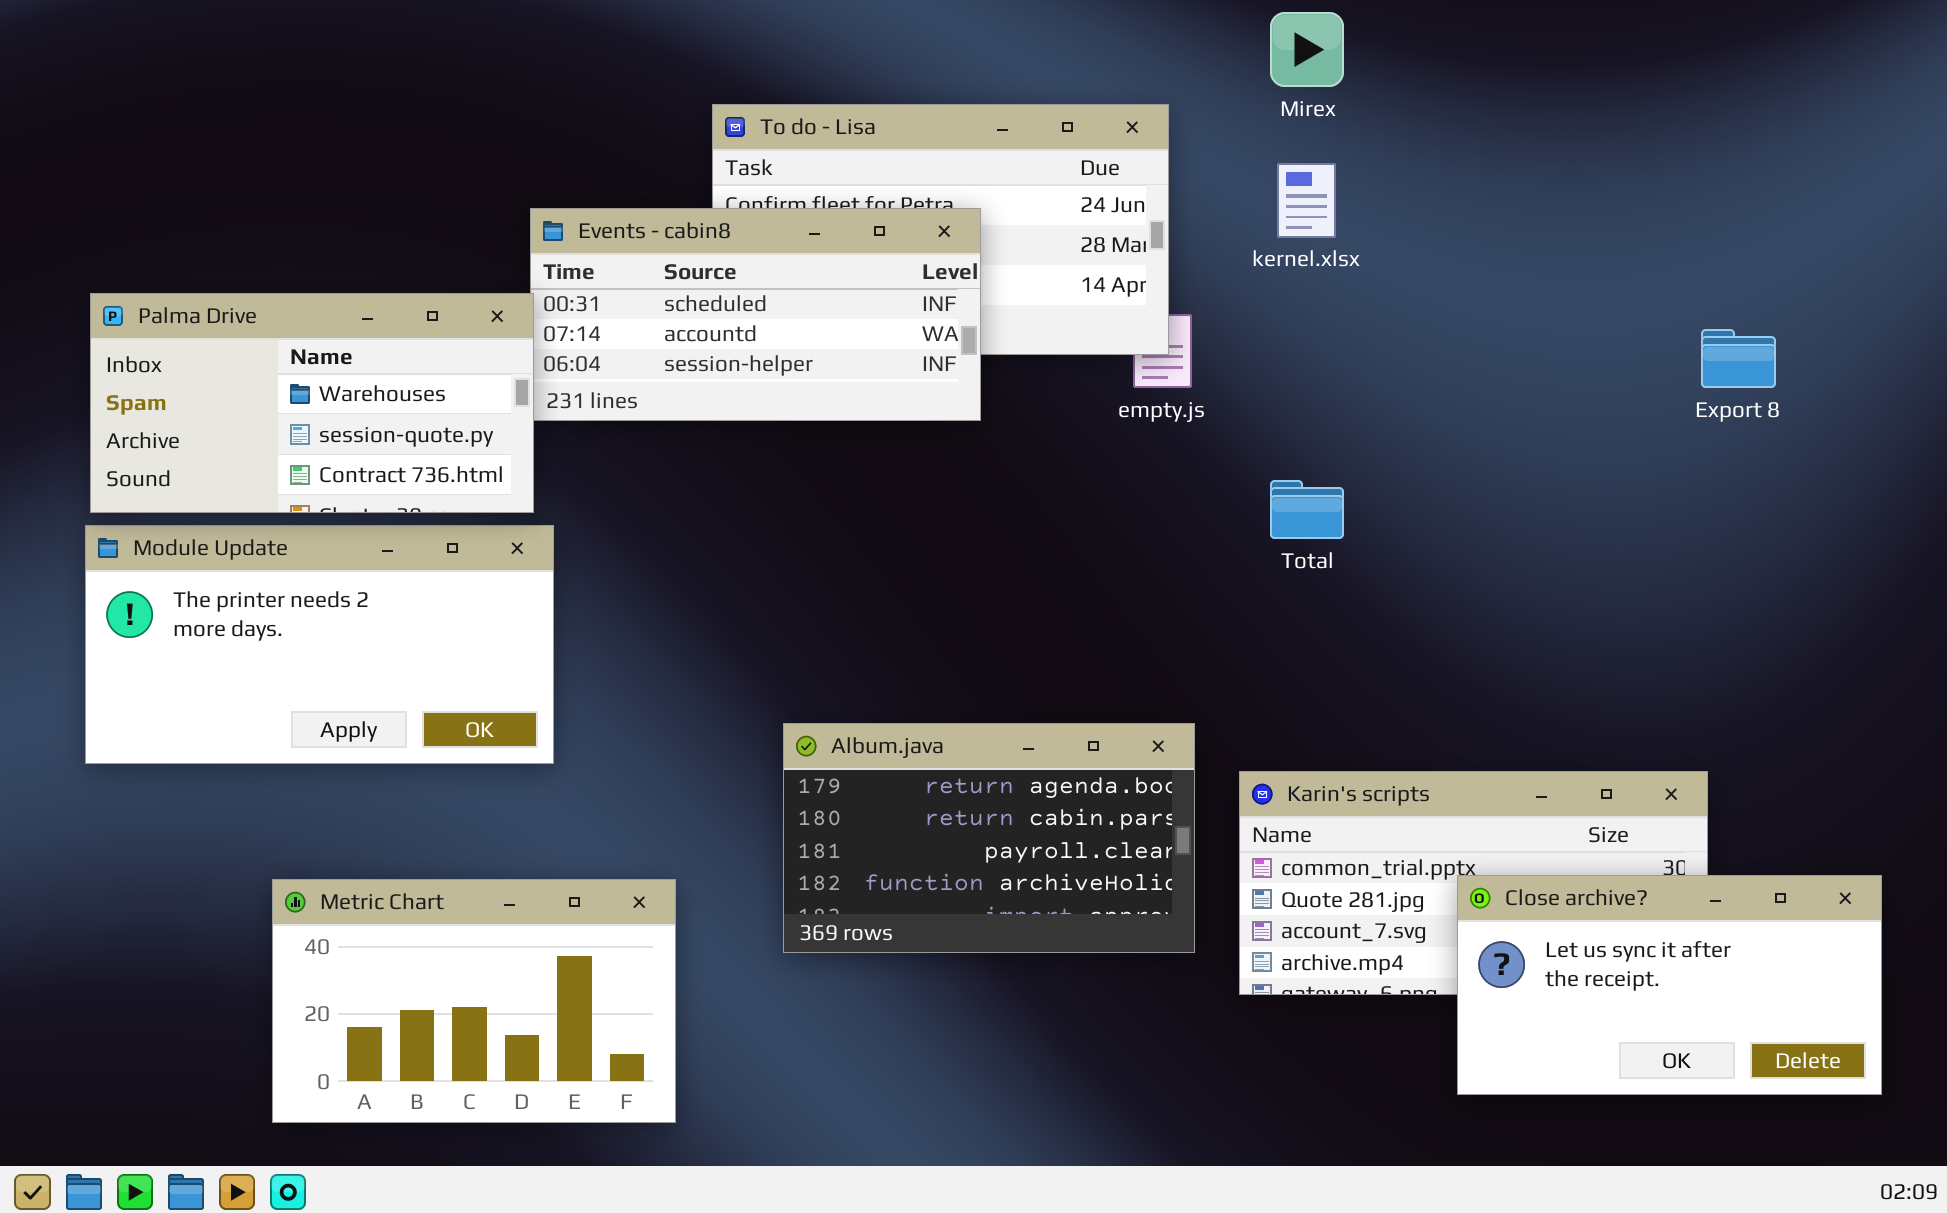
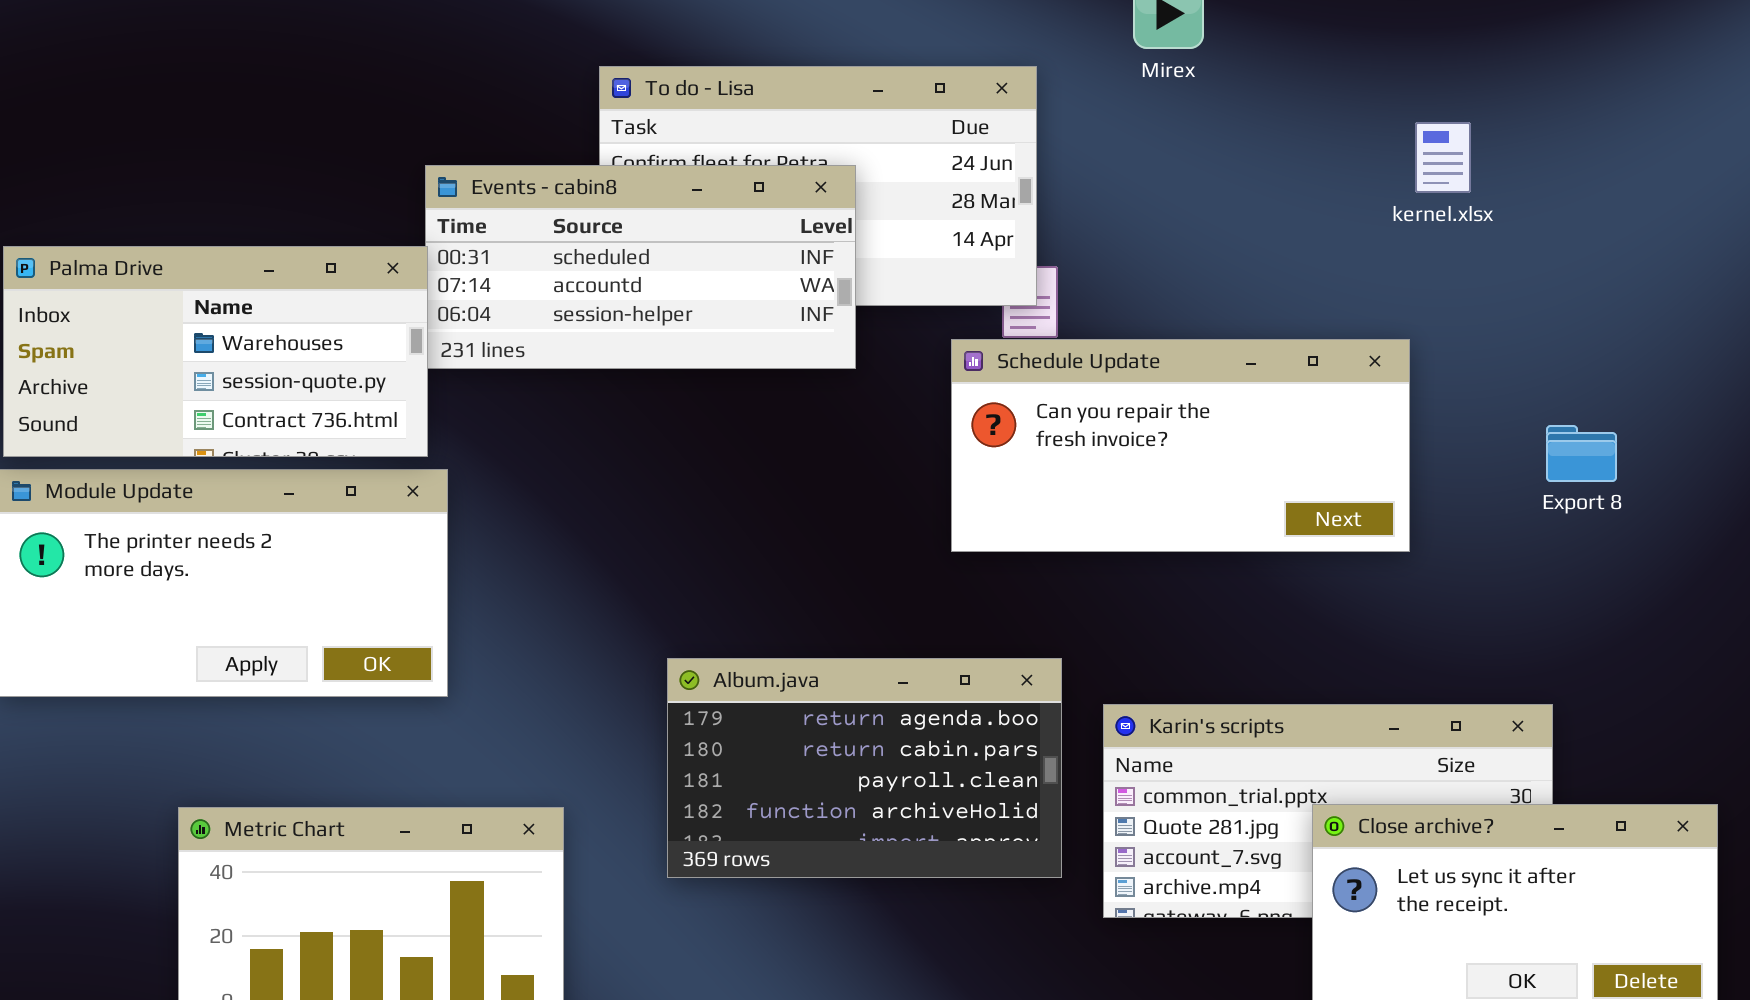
kernel.xlsx: [1277,163,1336,238] -> [1415,122,1471,193], moved
Export 8: [1701,329,1776,388] -> [1546,425,1617,482], moved
Schedule Update: none -> [951,339,1410,552], opened

